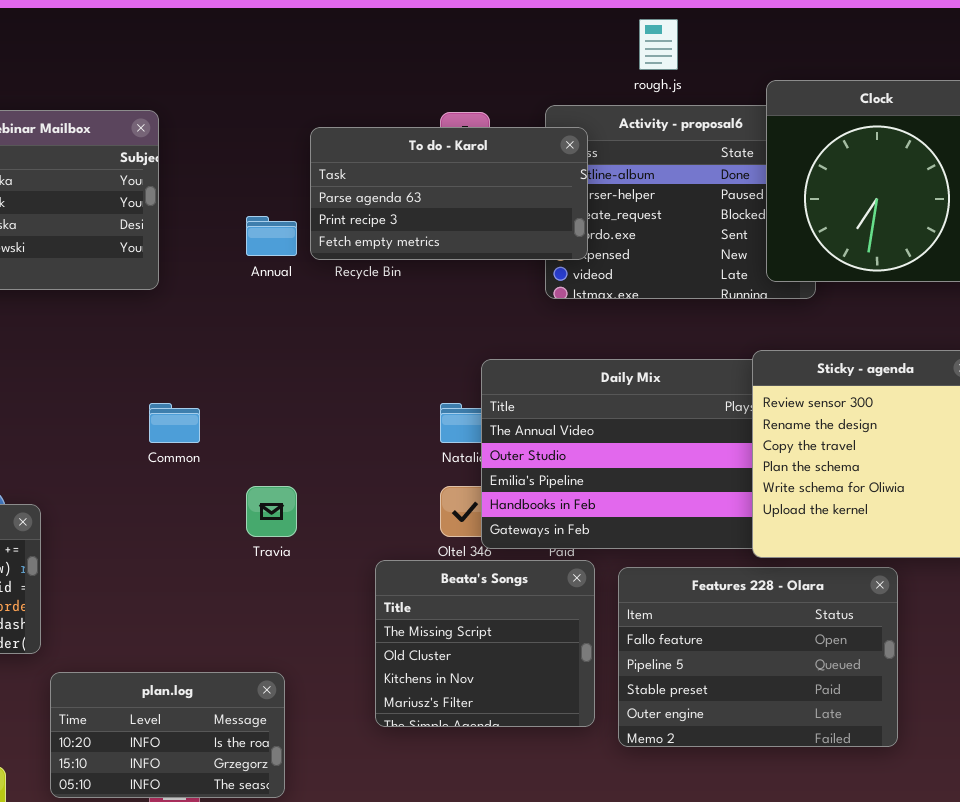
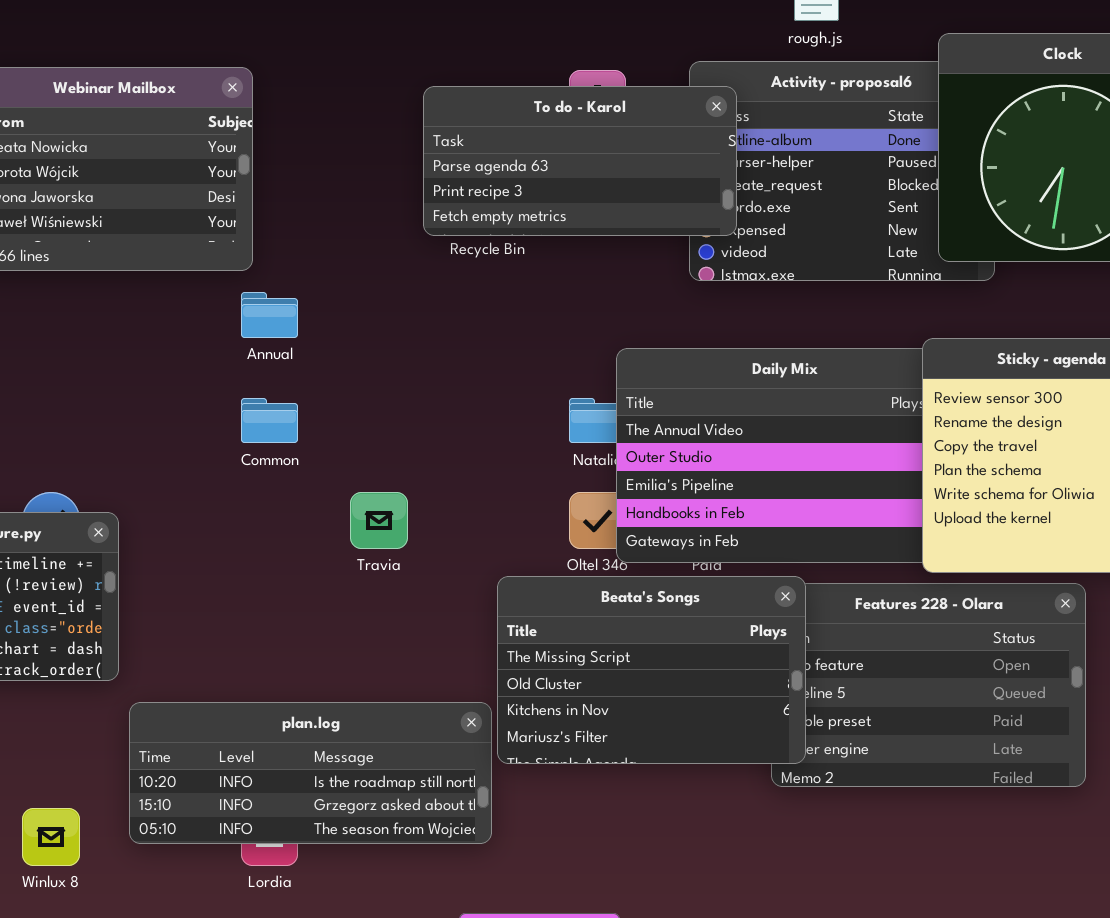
Annual: [246,216,297,256] -> [241,292,298,338], moved
Beata's Songs: [375,560,595,727] -> [497,576,806,764], resized
plan.log: [50,672,285,798] -> [129,702,492,844], resized

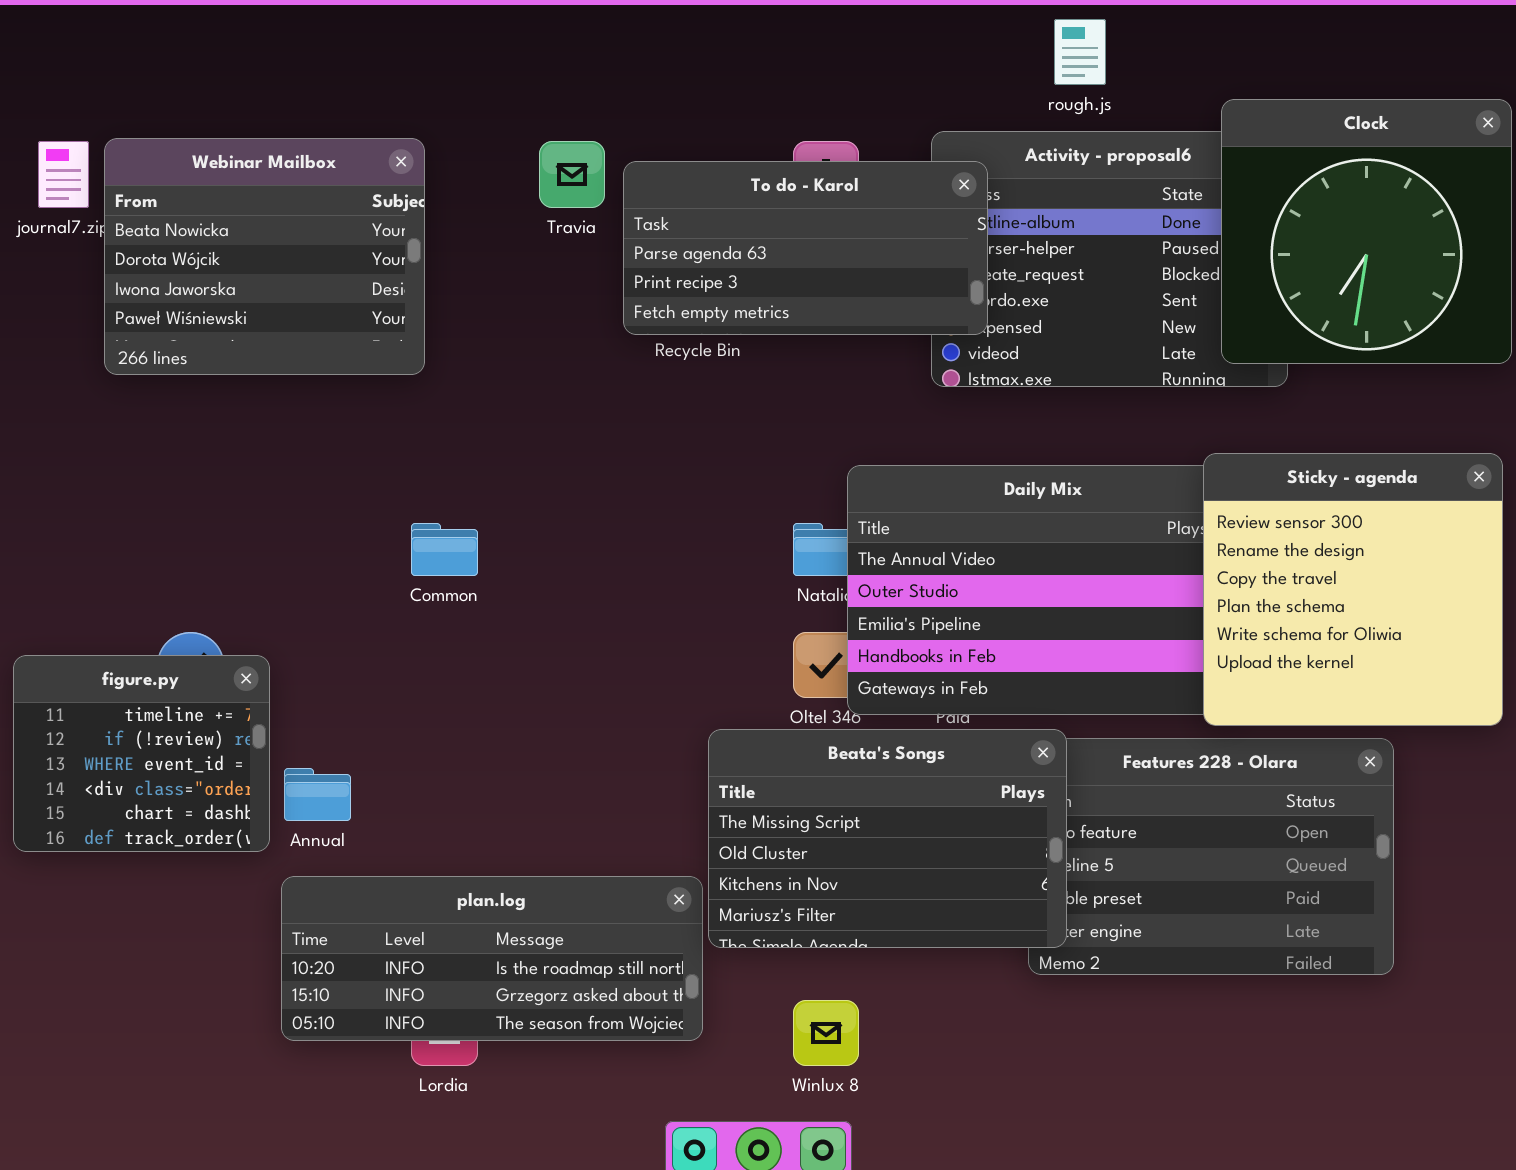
Annual: [241,292,298,338] -> [284,768,351,821], moved
Travia: [350,492,408,549] -> [539,141,605,208], moved
Winlux 8: [22,808,80,866] -> [793,1000,859,1066], moved

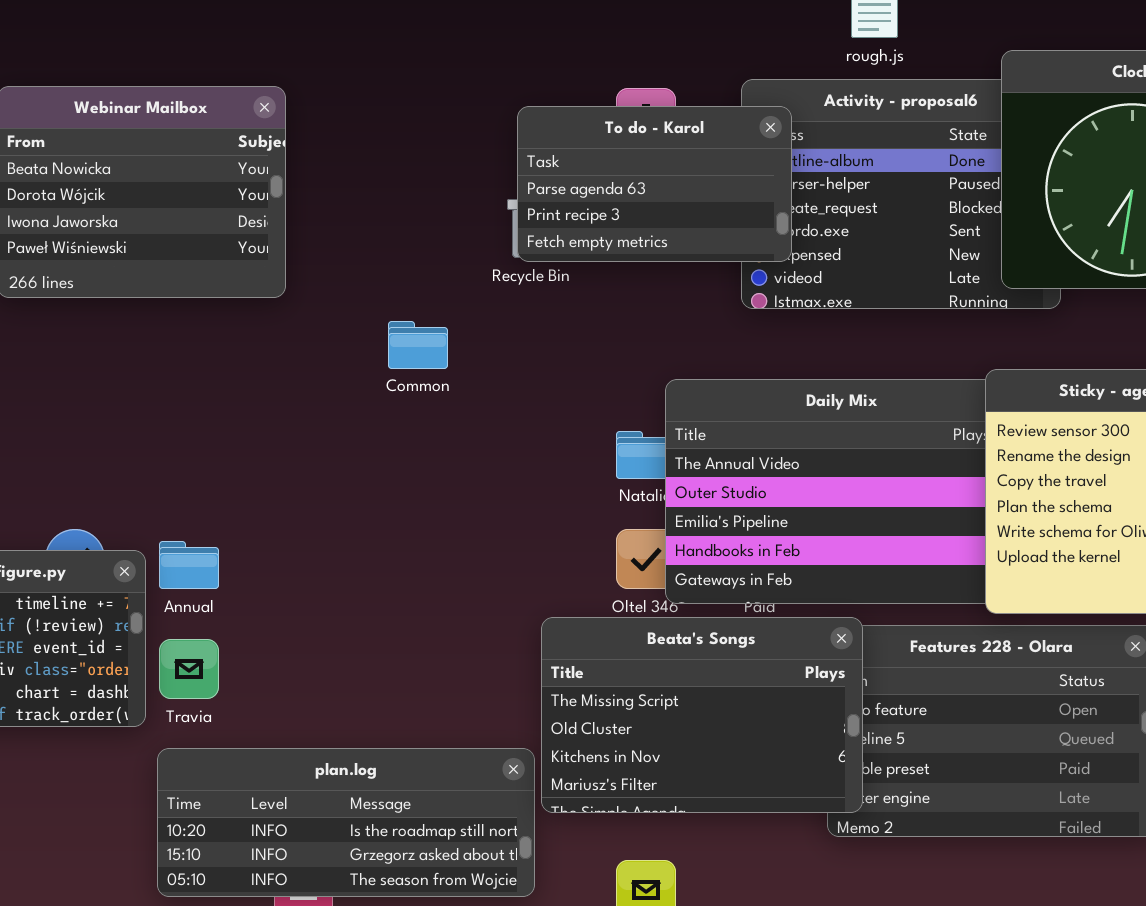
Travia: [539,141,605,208] -> [159,639,219,699], moved
To do - Karol: [623,161,988,335] -> [517,106,792,262], resized
Common: [411,523,478,576] -> [388,321,448,369], moved
Annual: [284,768,351,821] -> [159,541,219,589], moved

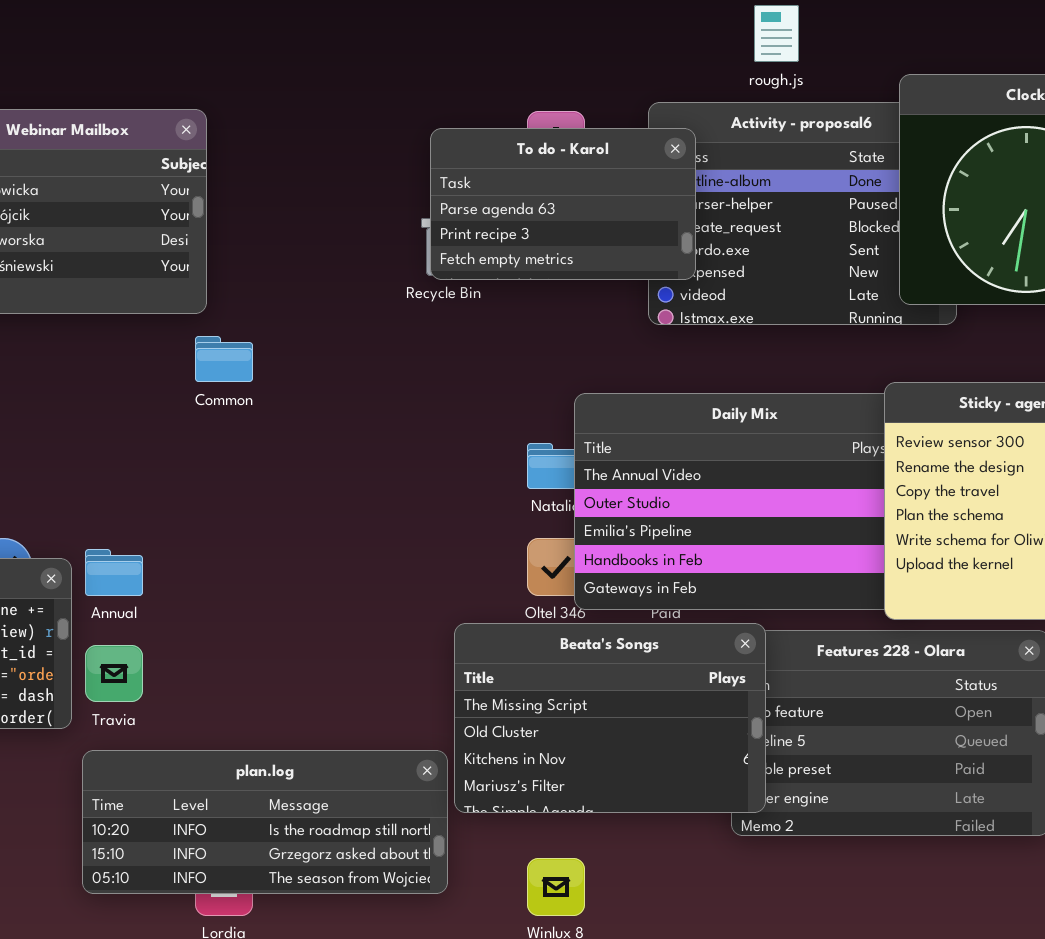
Common: [388,321,448,369] -> [195,336,253,382], moved

